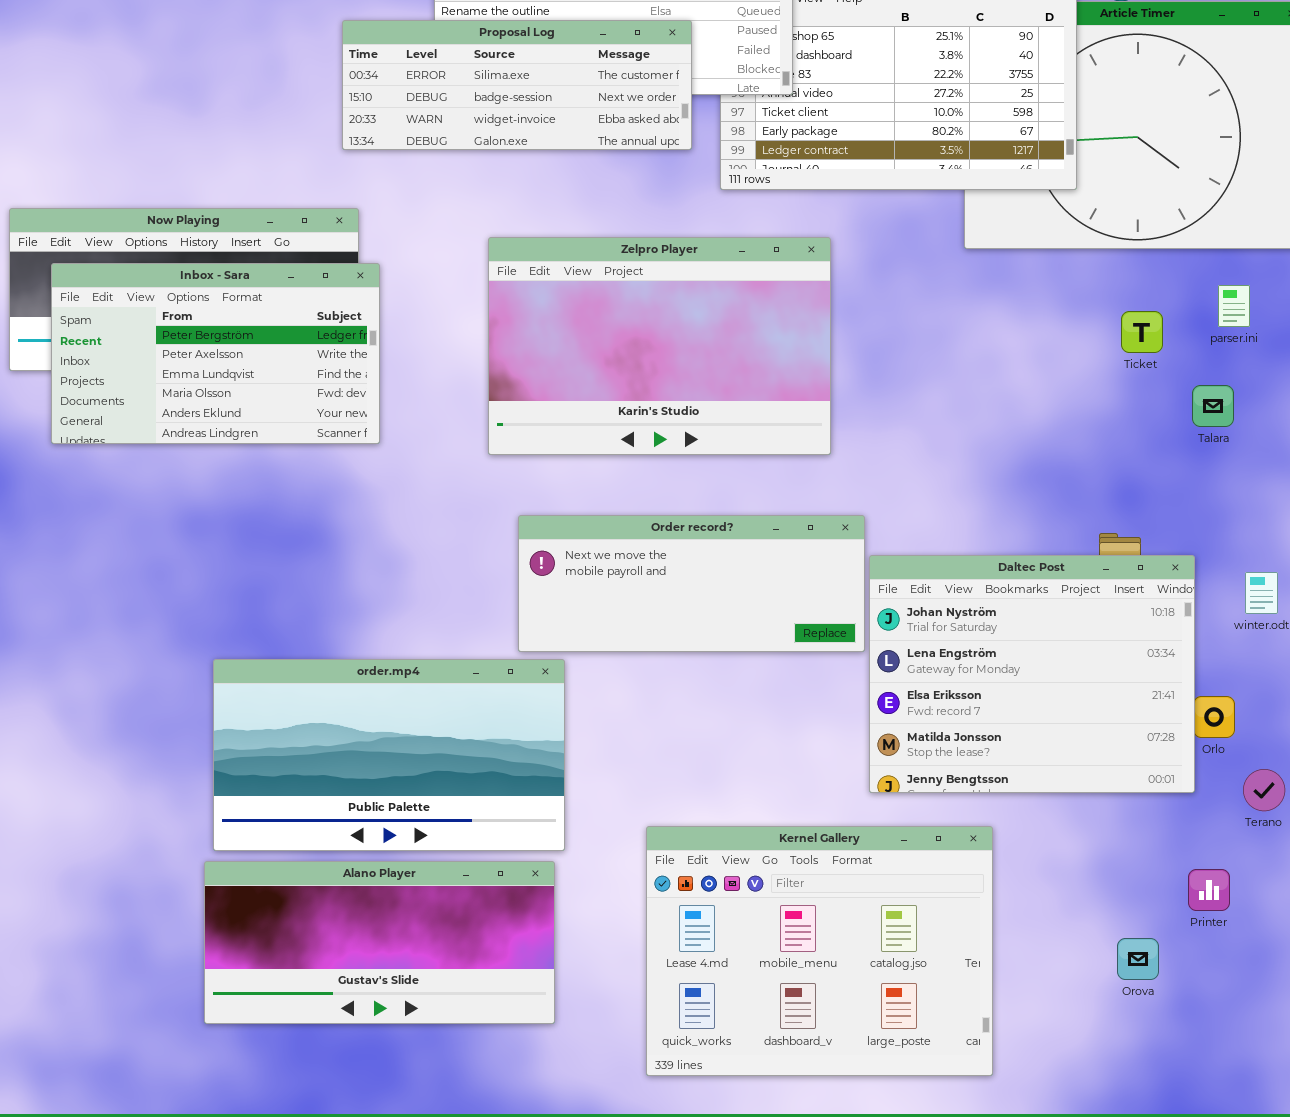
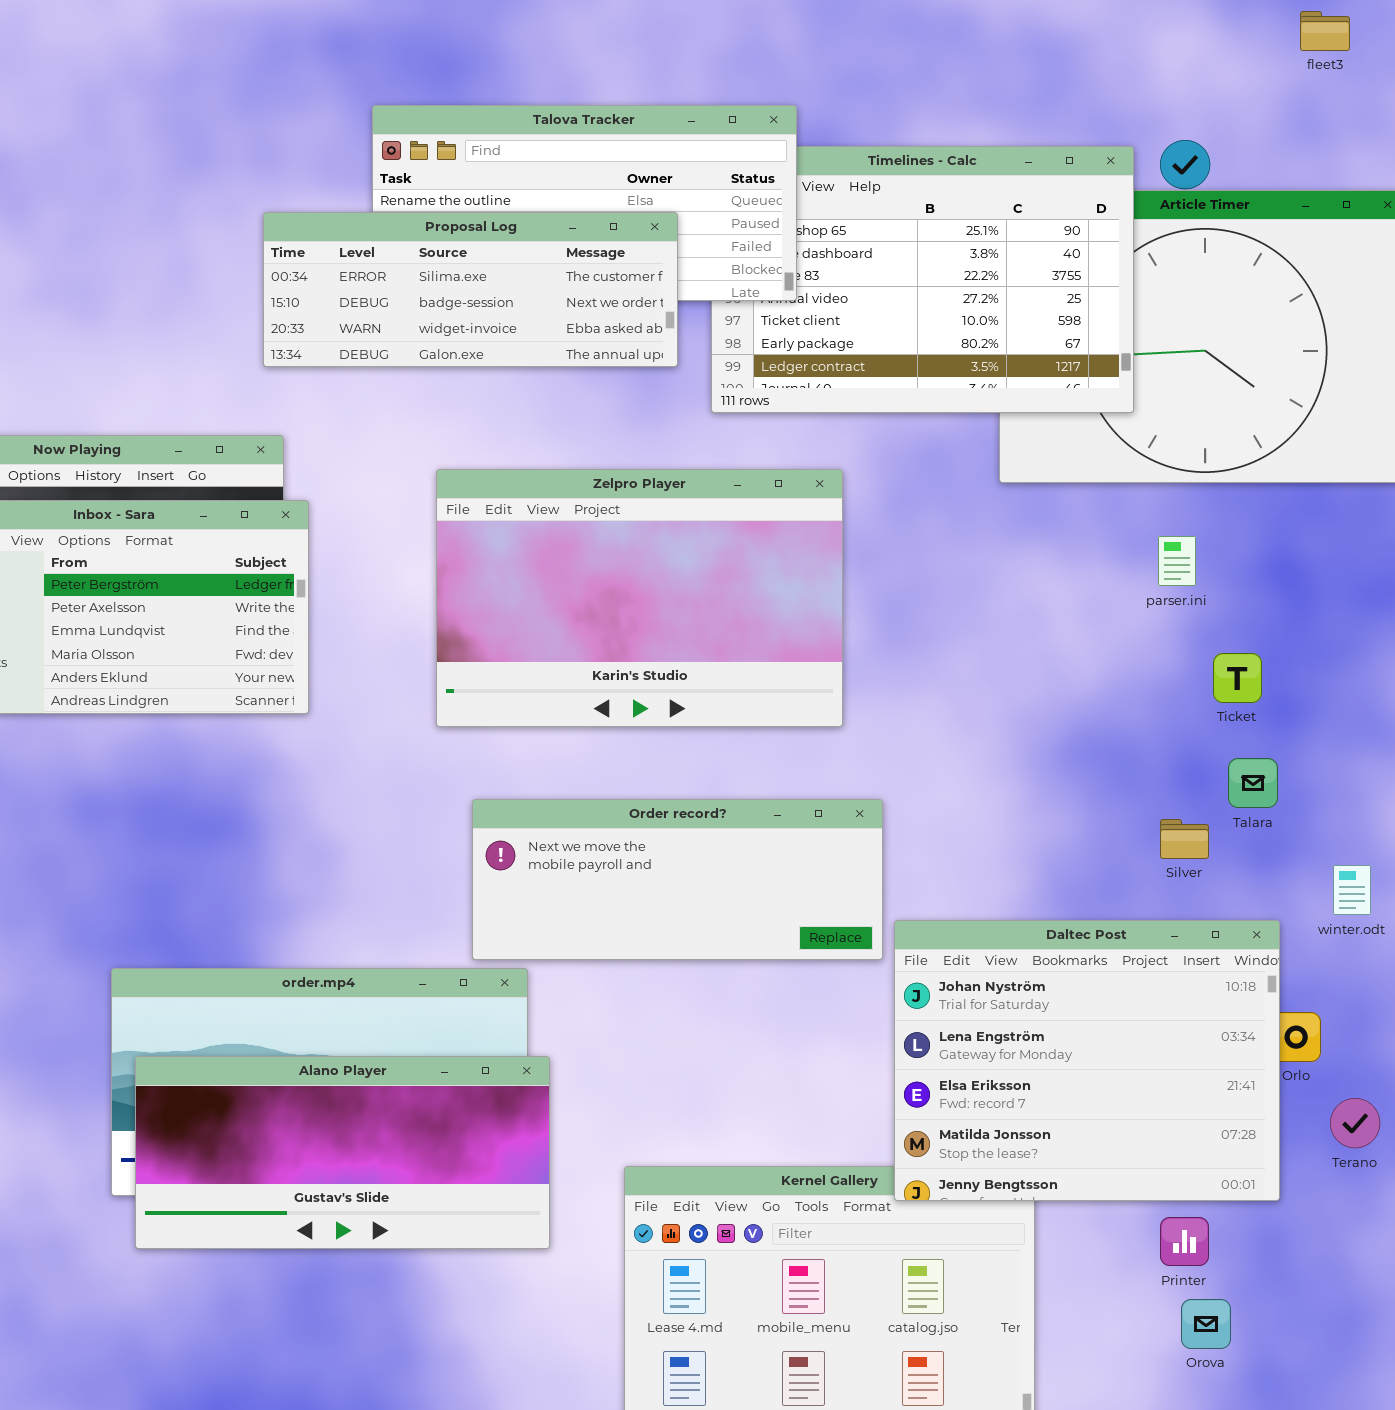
parser.ini: [1218,285,1250,327] -> [1158,536,1196,586], moved
Ticket: [1121,311,1163,353] -> [1213,653,1262,703], moved
Talara: [1192,385,1234,427] -> [1228,758,1278,808], moved
Daltec Post: [869,555,1195,793] -> [894,920,1280,1201], moved
Alano Player: [204,861,555,1024] -> [135,1056,550,1249], moved
Printer: [1188,869,1230,911] -> [1160,1217,1209,1266], moved

